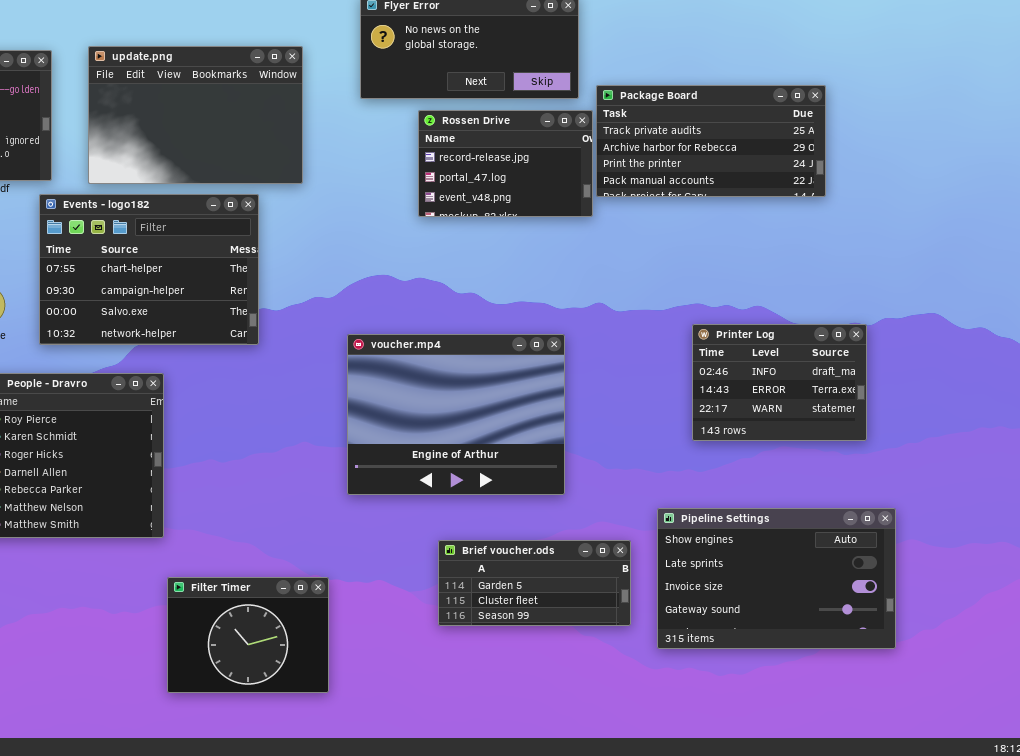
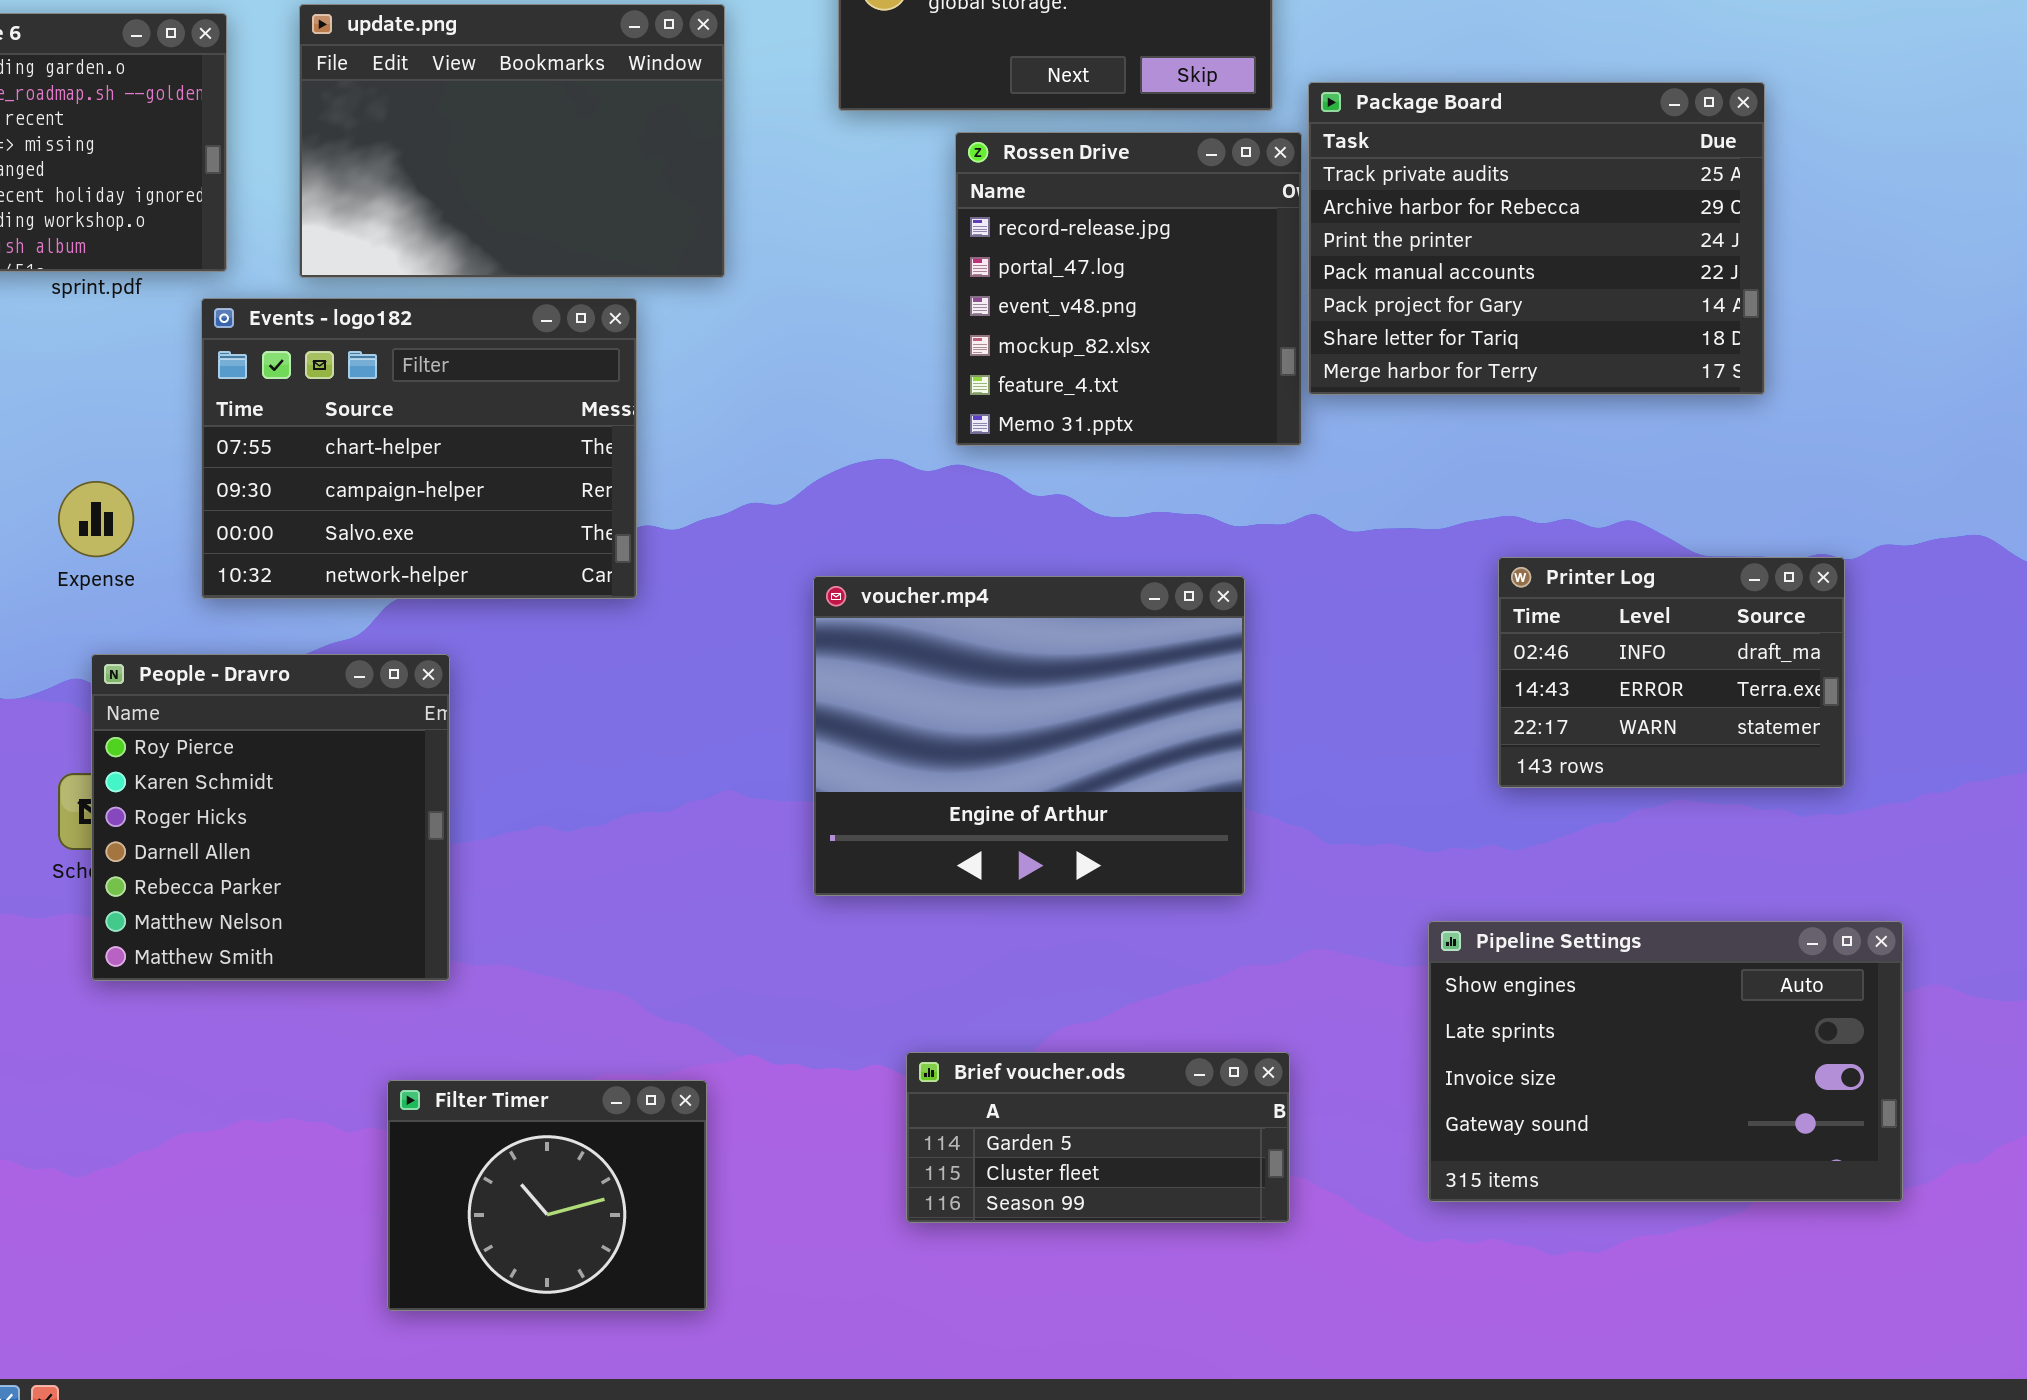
Package Board: [596,85,826,197] -> [1308,82,1765,395], resized
Rossen Drive: [418,110,593,217] -> [955,132,1302,446], resized
Brief voucher.ods: [438,540,631,626] -> [906,1052,1290,1223], moved
Filter Timer: [167,577,329,693] -> [387,1080,707,1311], moved

